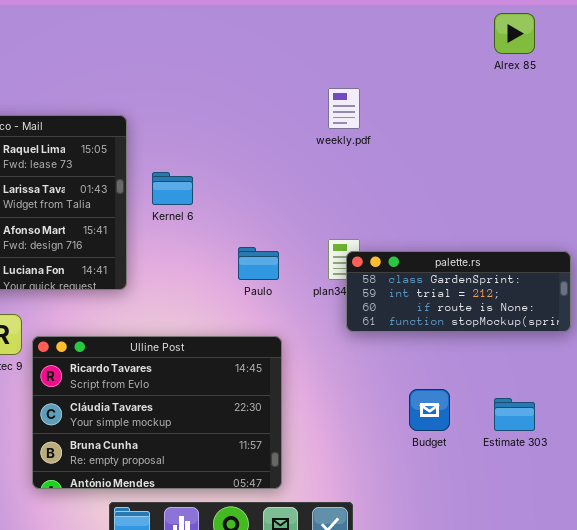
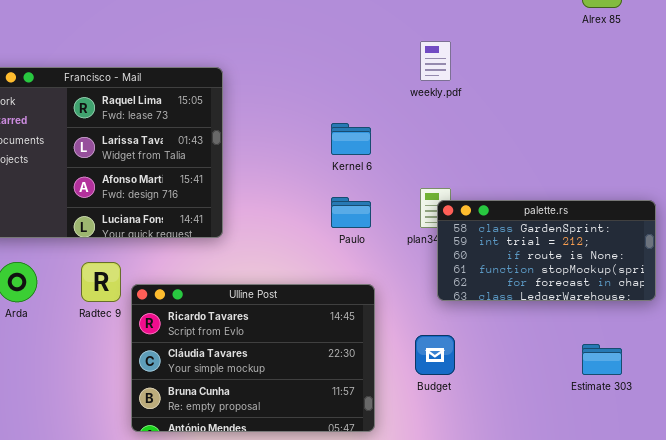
Kernel 6: [152,172,193,205] -> [331,123,371,155], moved
palette.rs: [346,251,571,332] -> [437,200,656,301], resized
Budget: [409,389,450,431] -> [415,335,455,375], moved

